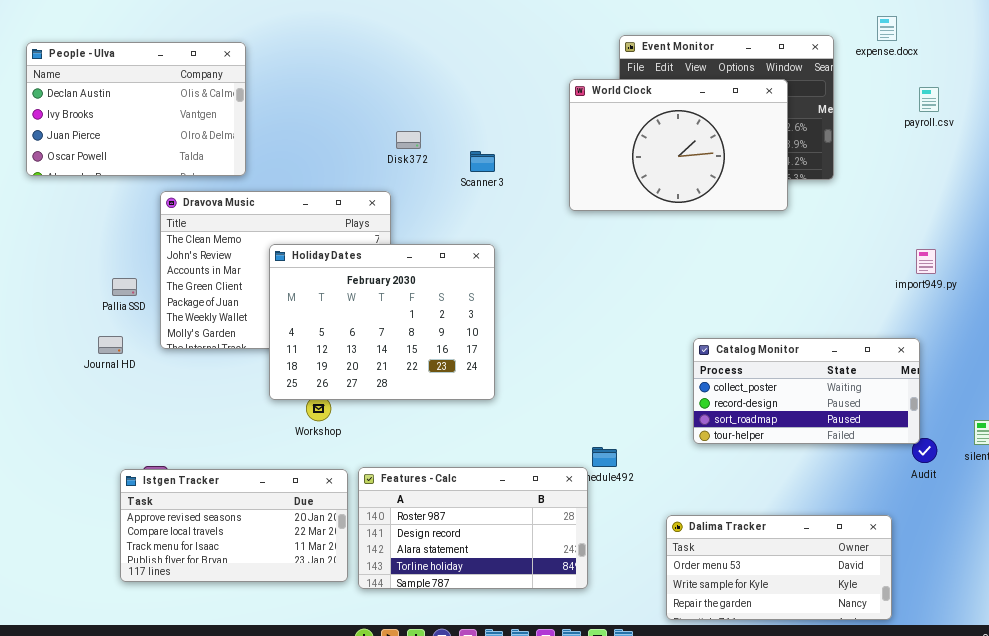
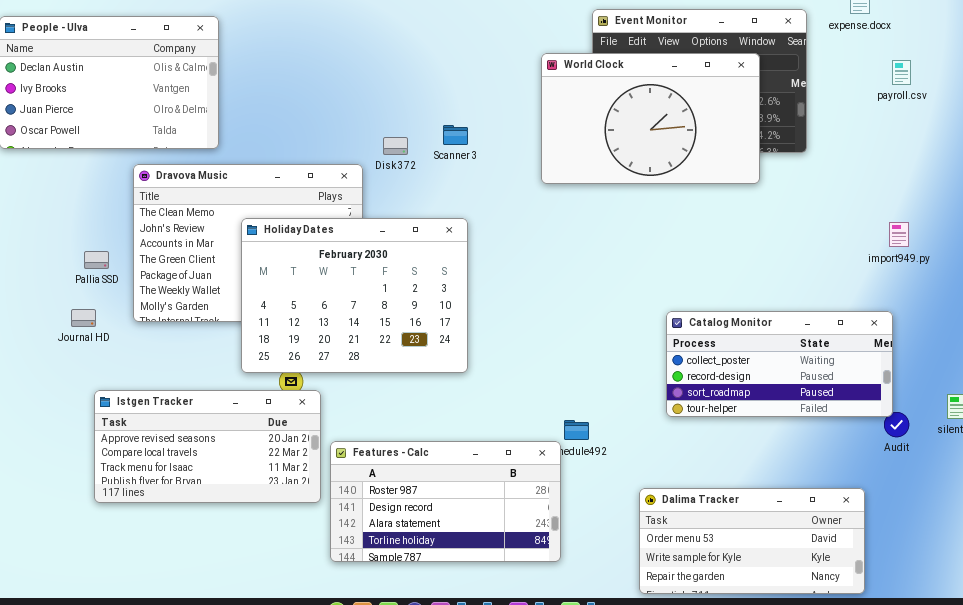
Disk 372: [396,131,421,149] -> [383,137,408,155], moved
Istgen Tracker: [120,469,348,582] -> [94,390,321,503], moved

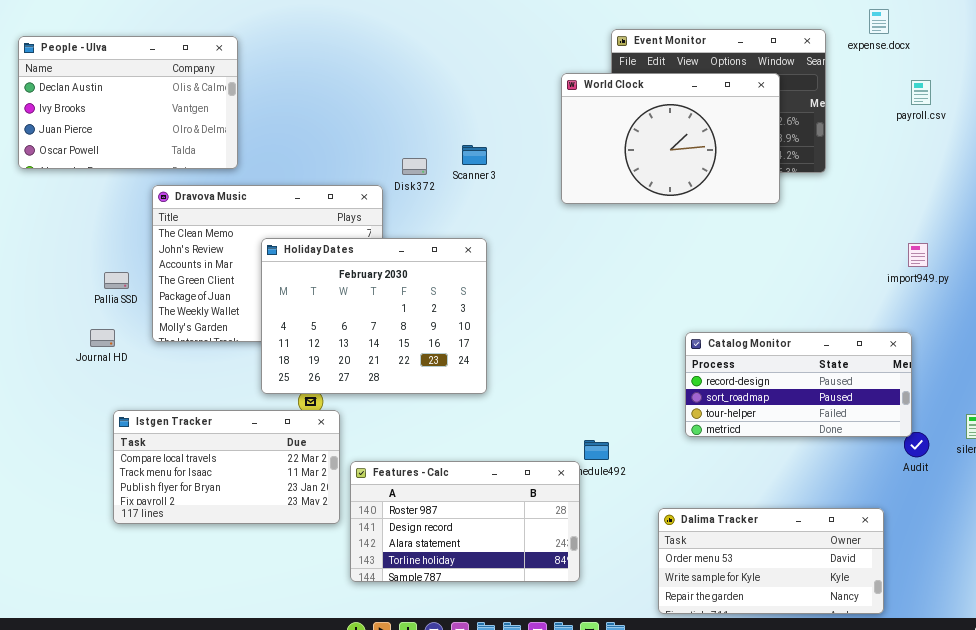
Catalog Monitor: [666,311,893,417] -> [685,332,912,437], scrolled down 1 row
Istgen Tracker: [94,390,321,503] -> [113,410,340,524], scrolled down 1 row

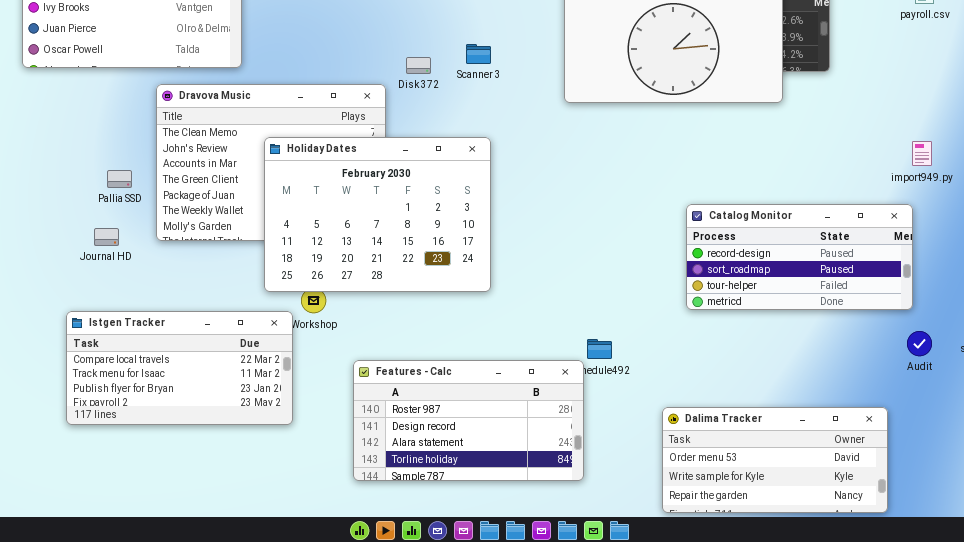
Catalog Monitor: [685,332,912,437] -> [686,204,913,310], moved
Istgen Tracker: [113,410,340,524] -> [66,311,293,425], moved

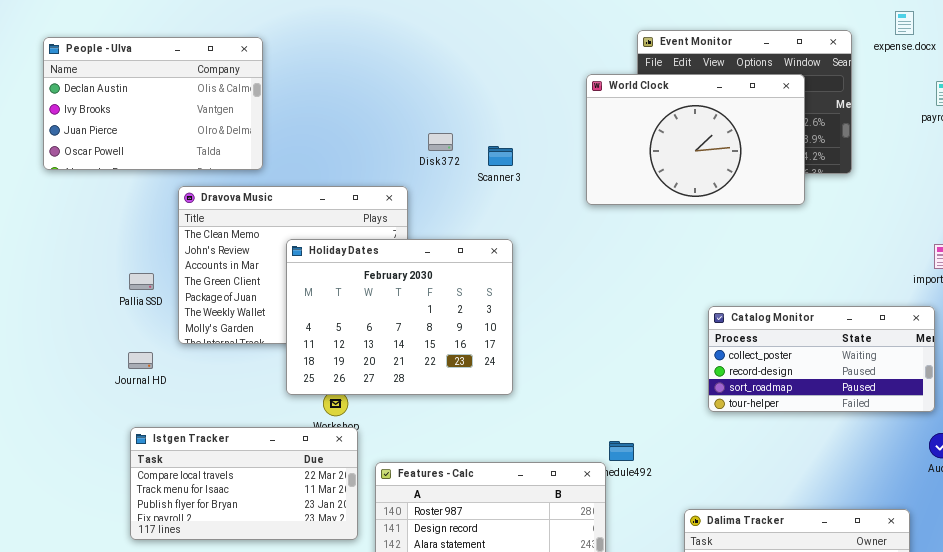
Disk 372: [406,57,431,74] -> [428,133,453,151], moved
Catalog Monitor: [686,204,913,310] -> [708,306,935,412], scrolled up 1 row
Journal HD: [94,228,119,246] -> [128,352,153,369], moved
Istgen Tracker: [66,311,293,425] -> [130,427,358,540], moved

